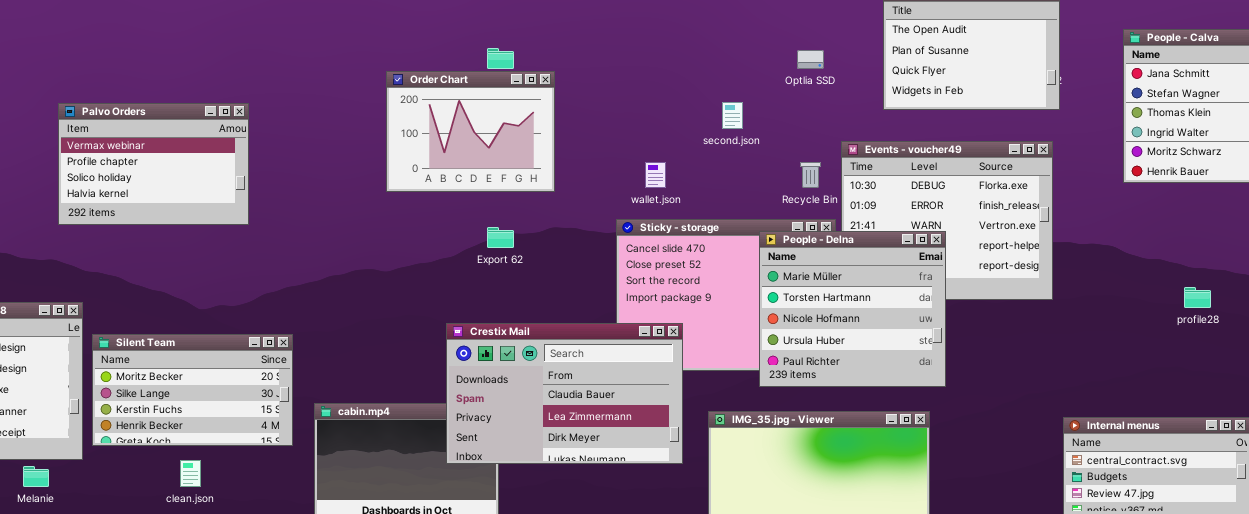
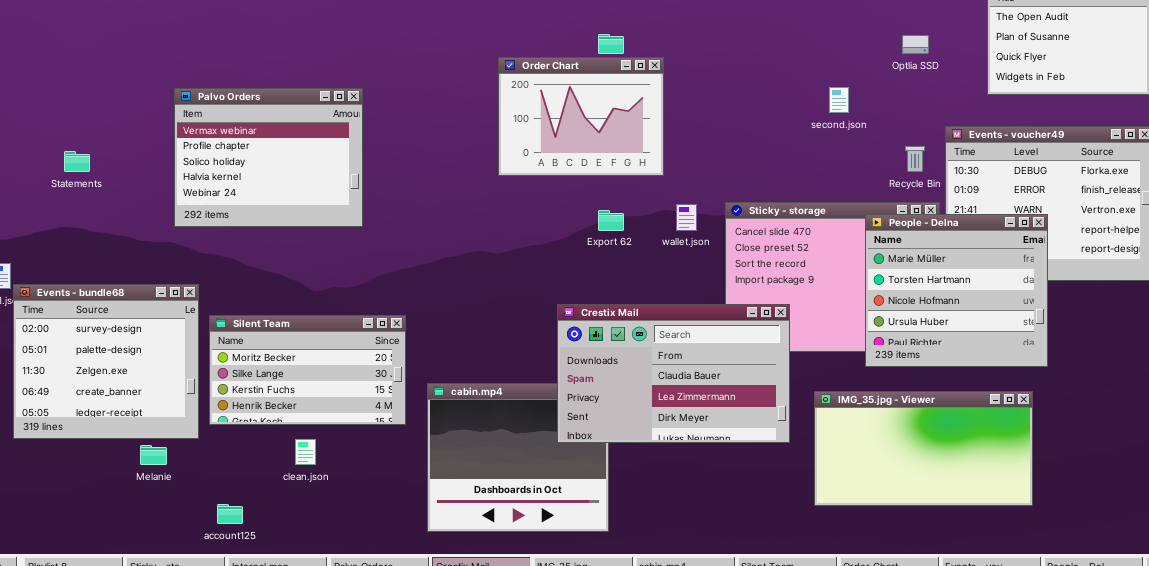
Palvo Orders: [58,103,249,225] -> [174,88,363,227], resized
wallet.json: [645,162,666,188] -> [676,204,697,231], moved

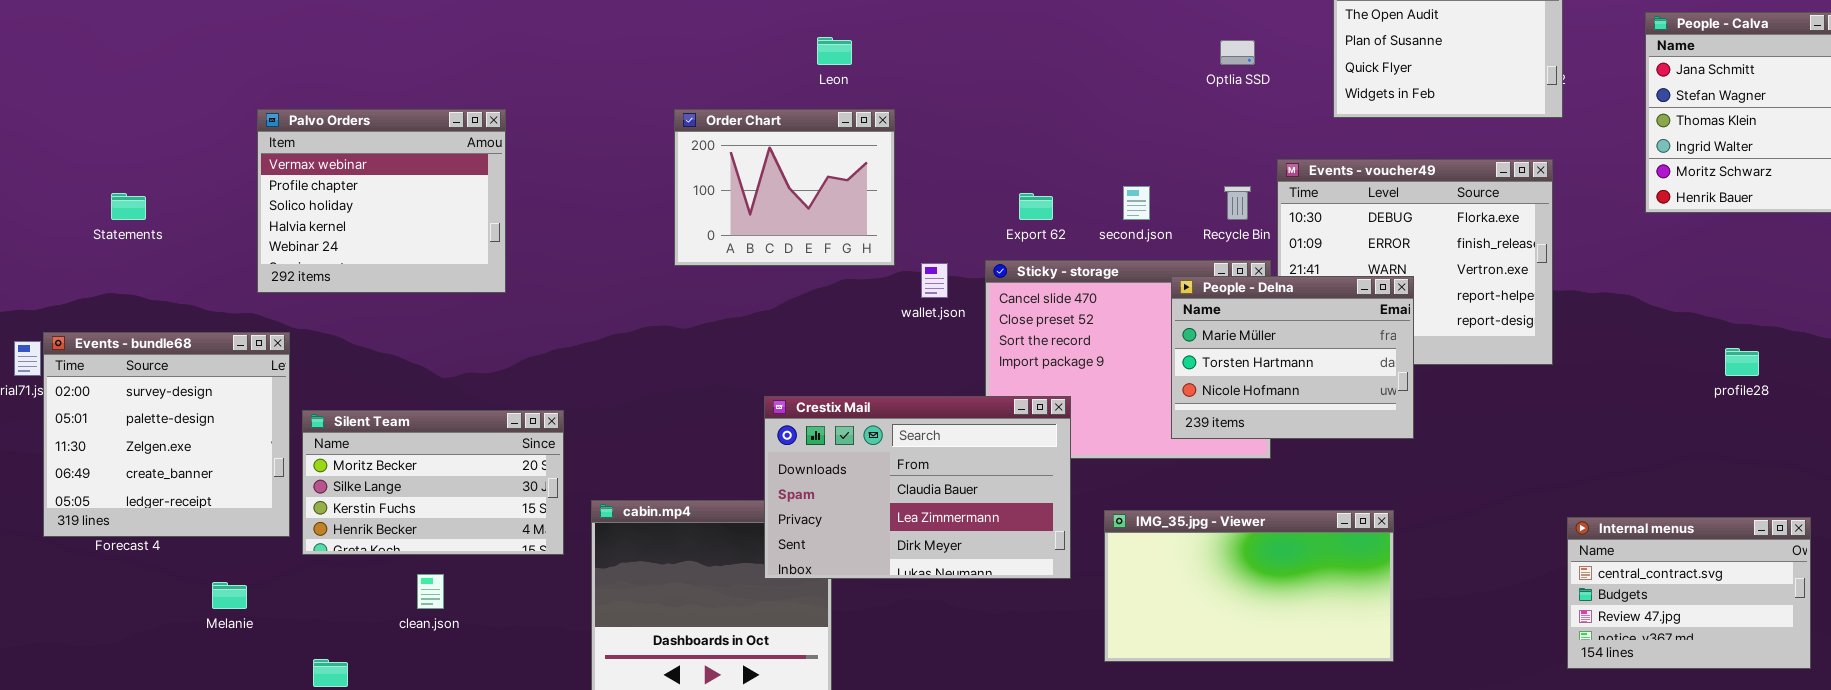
Order Chart: [498,57,664,176] -> [674,109,895,266], moved
second.json: [829,87,849,113] -> [1123,186,1150,220], moved
Export 62: [598,210,624,231] -> [1019,193,1053,220], moved
People - Delna: [865,214,1048,367] -> [1171,276,1414,439], resized
Events - bundle68: [13,284,199,439] -> [43,332,290,537], moved

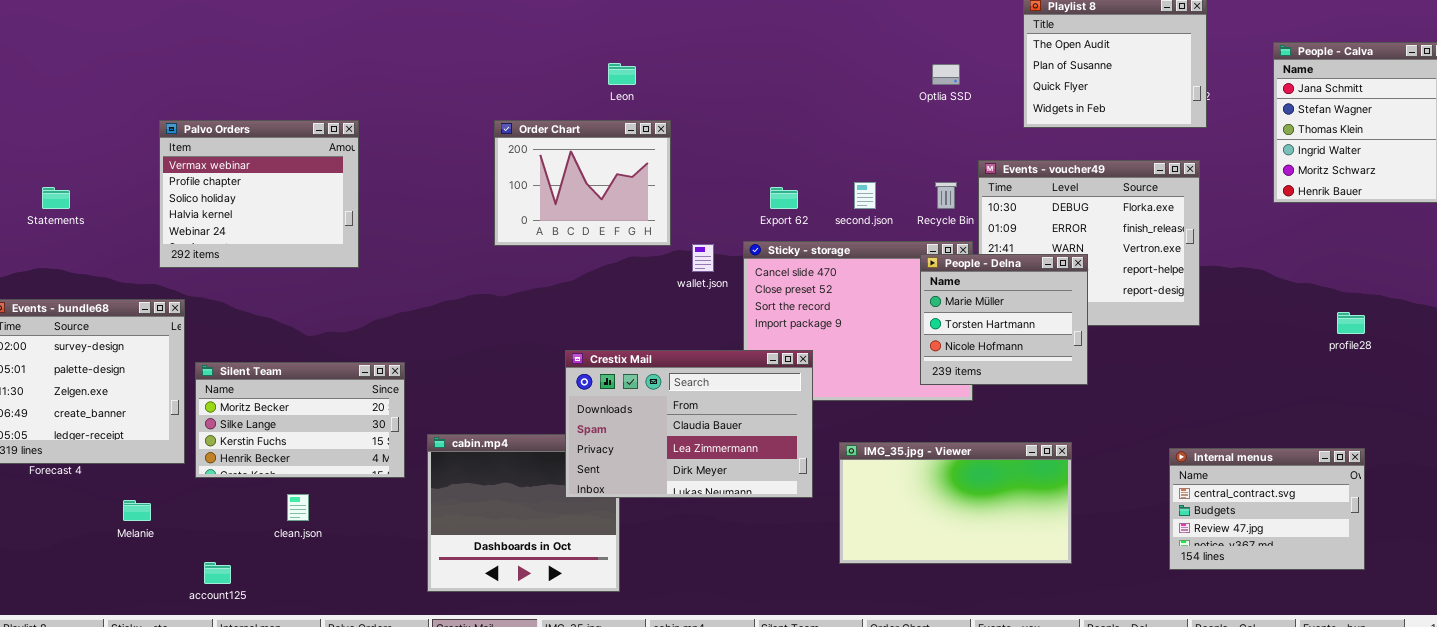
People - Delna: [1171,276,1414,439] -> [920,254,1088,385], resized
Internal menus: [1567,517,1811,669] -> [1169,448,1365,570], moved

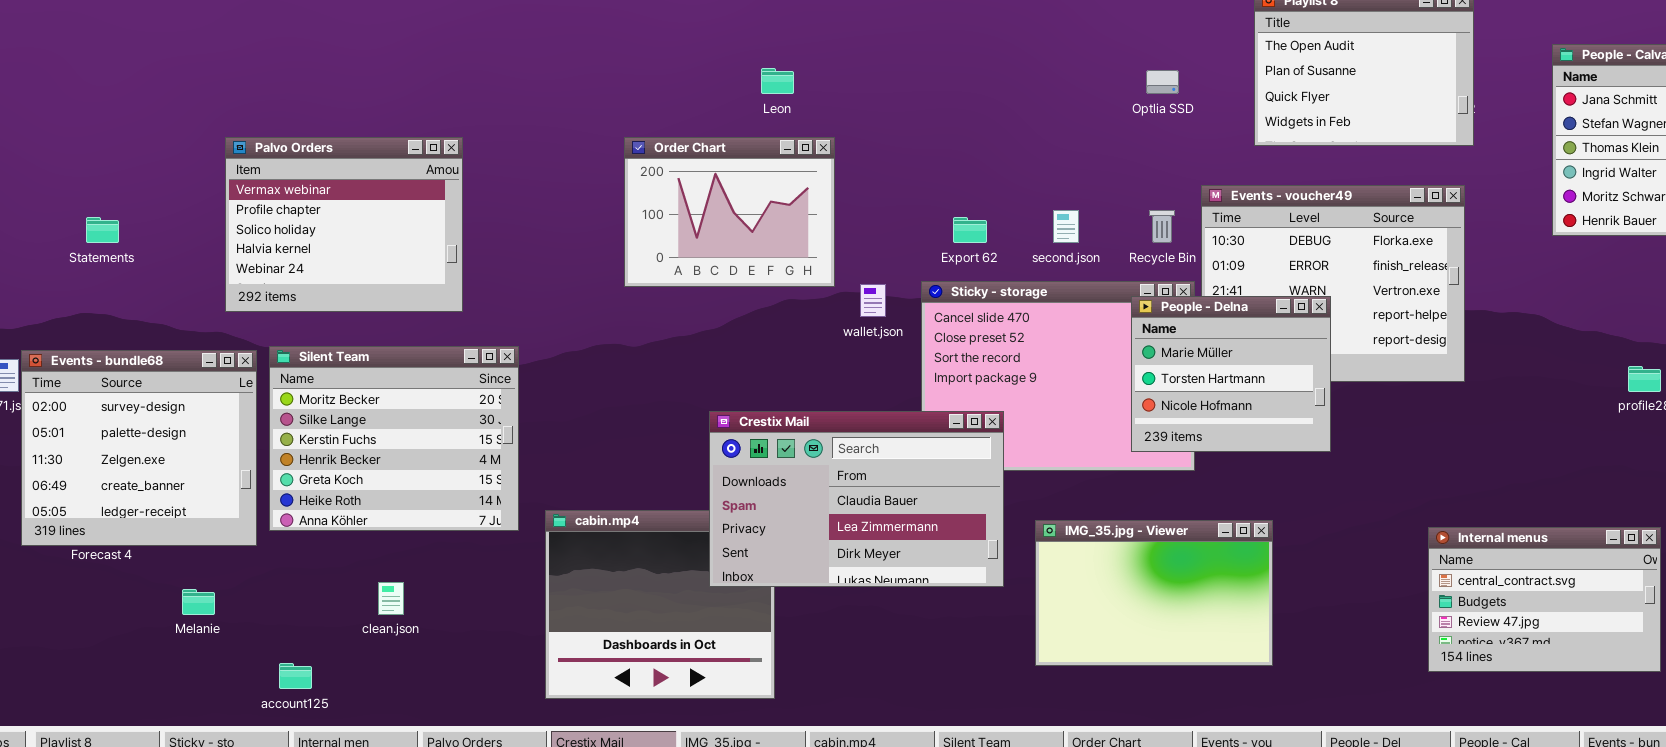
Silent Team: [195,362,405,478] -> [269,346,519,531], moved, resized
IMG_35.jpg - Viewer: [839,442,1072,564] -> [1035,520,1273,666], resized

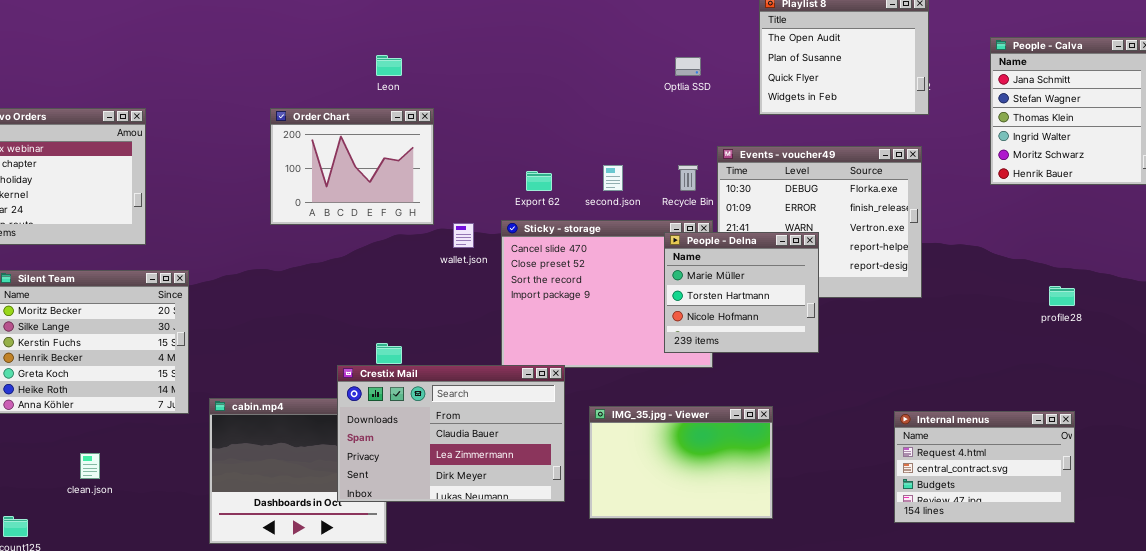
Crestix Mail: [709,411,1004,587] -> [337,365,565,502], moved
Internal menus: [1428,527,1661,672] -> [894,411,1075,523], scrolled up 1 row

